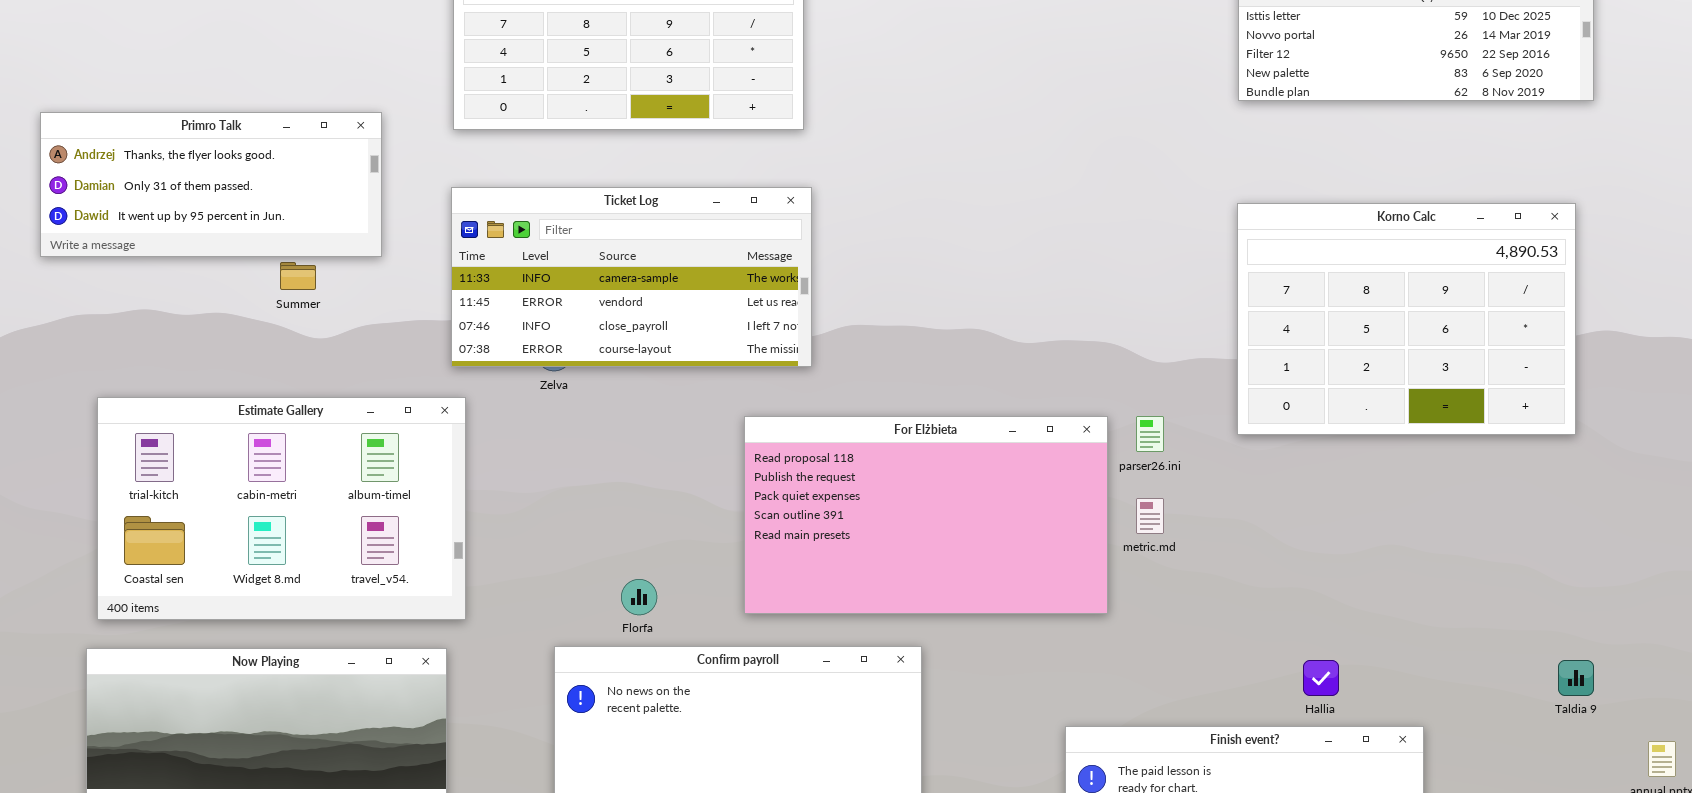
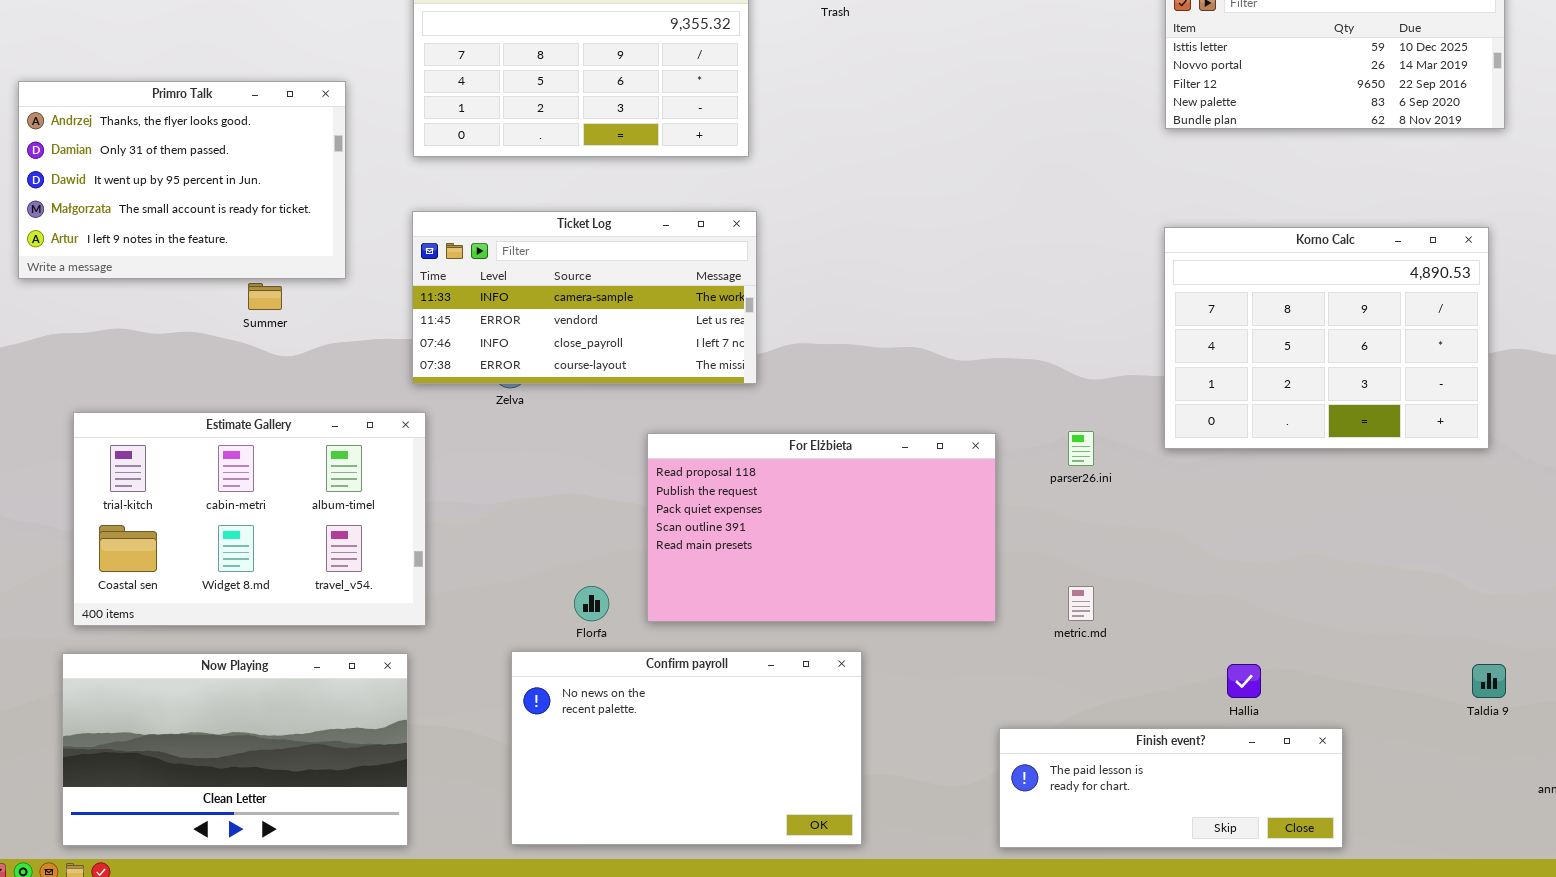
Primro Talk: [40,112,382,257] -> [18,81,346,279], resized
For Elżbieta: [744,416,1108,614] -> [647,433,996,622], moved
metric.md: [1136,498,1164,534] -> [1068,586,1094,621], moved

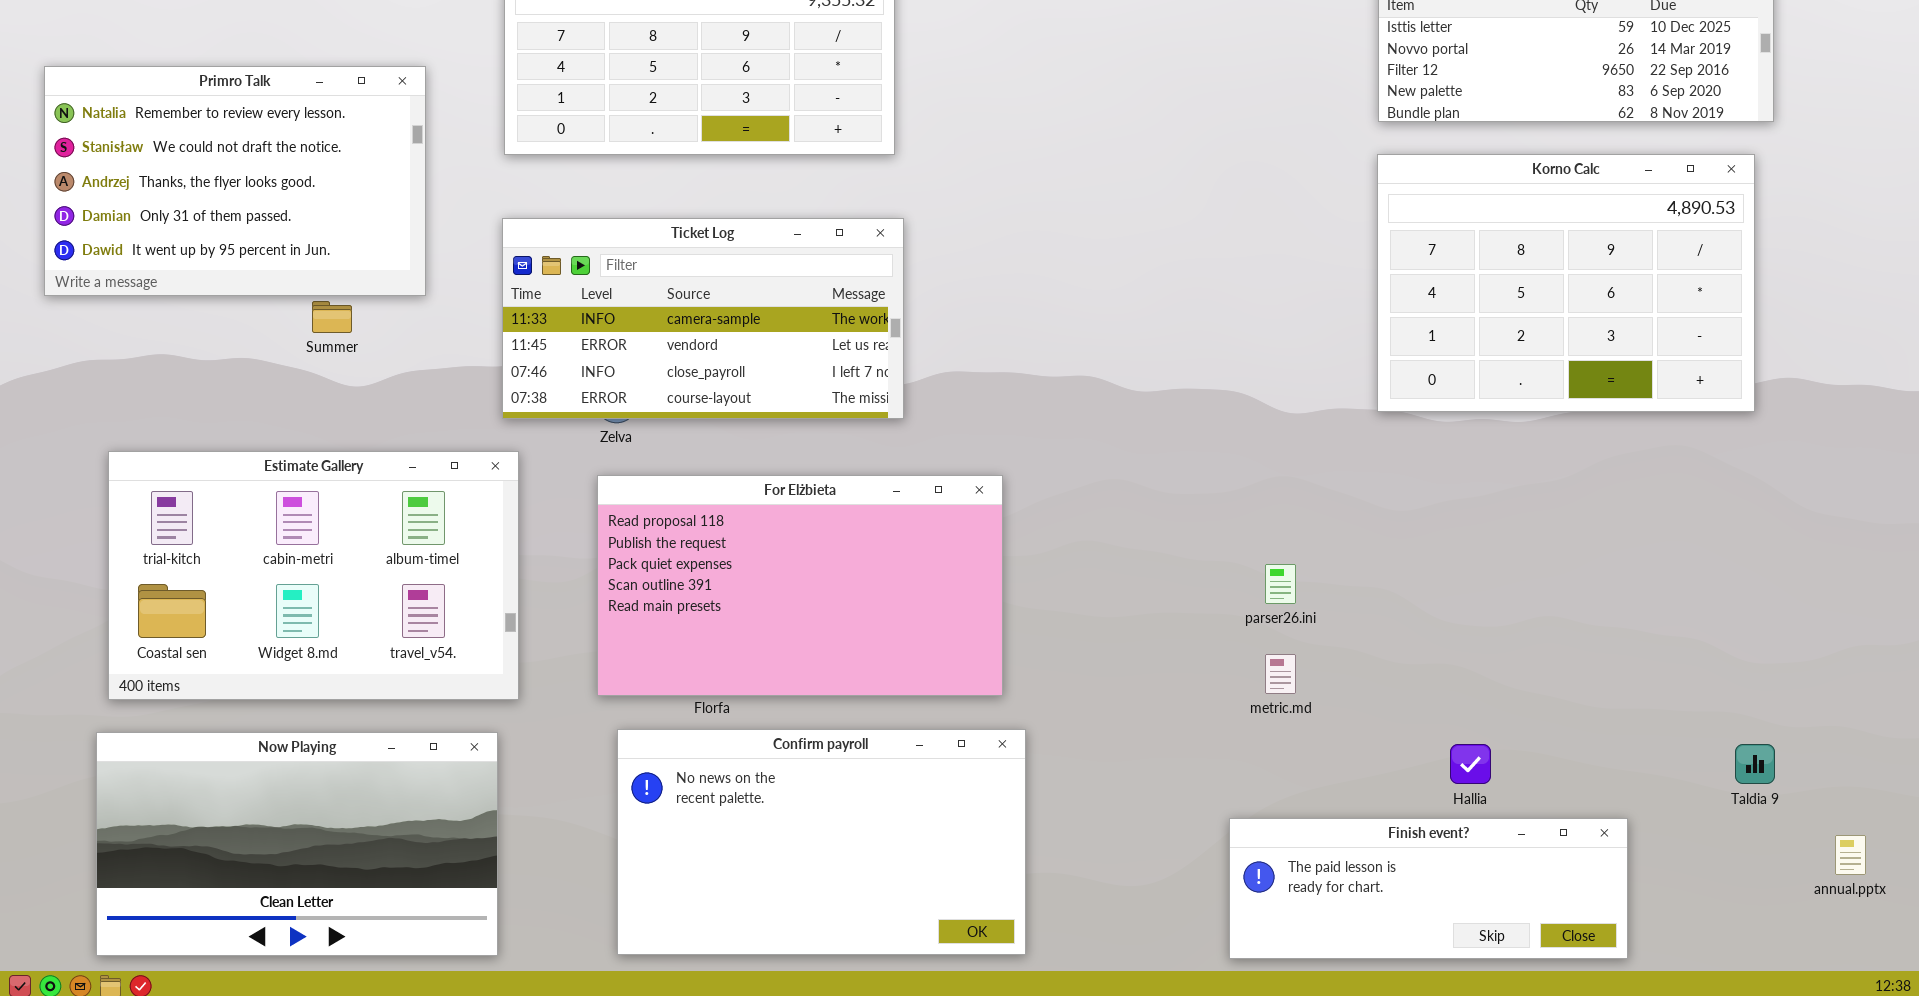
Primro Talk: [18,81,346,279] -> [44,66,426,296], scrolled up 2 rows
Korno Calc: [1164,227,1489,449] -> [1377,154,1755,412], moved
parser26.ini: [1068,431,1094,466] -> [1265,564,1296,604], moved
For Elżbieta: [647,433,996,622] -> [597,475,1003,696], moved
Finish event?: [999,728,1343,848] -> [1229,818,1628,959], moved

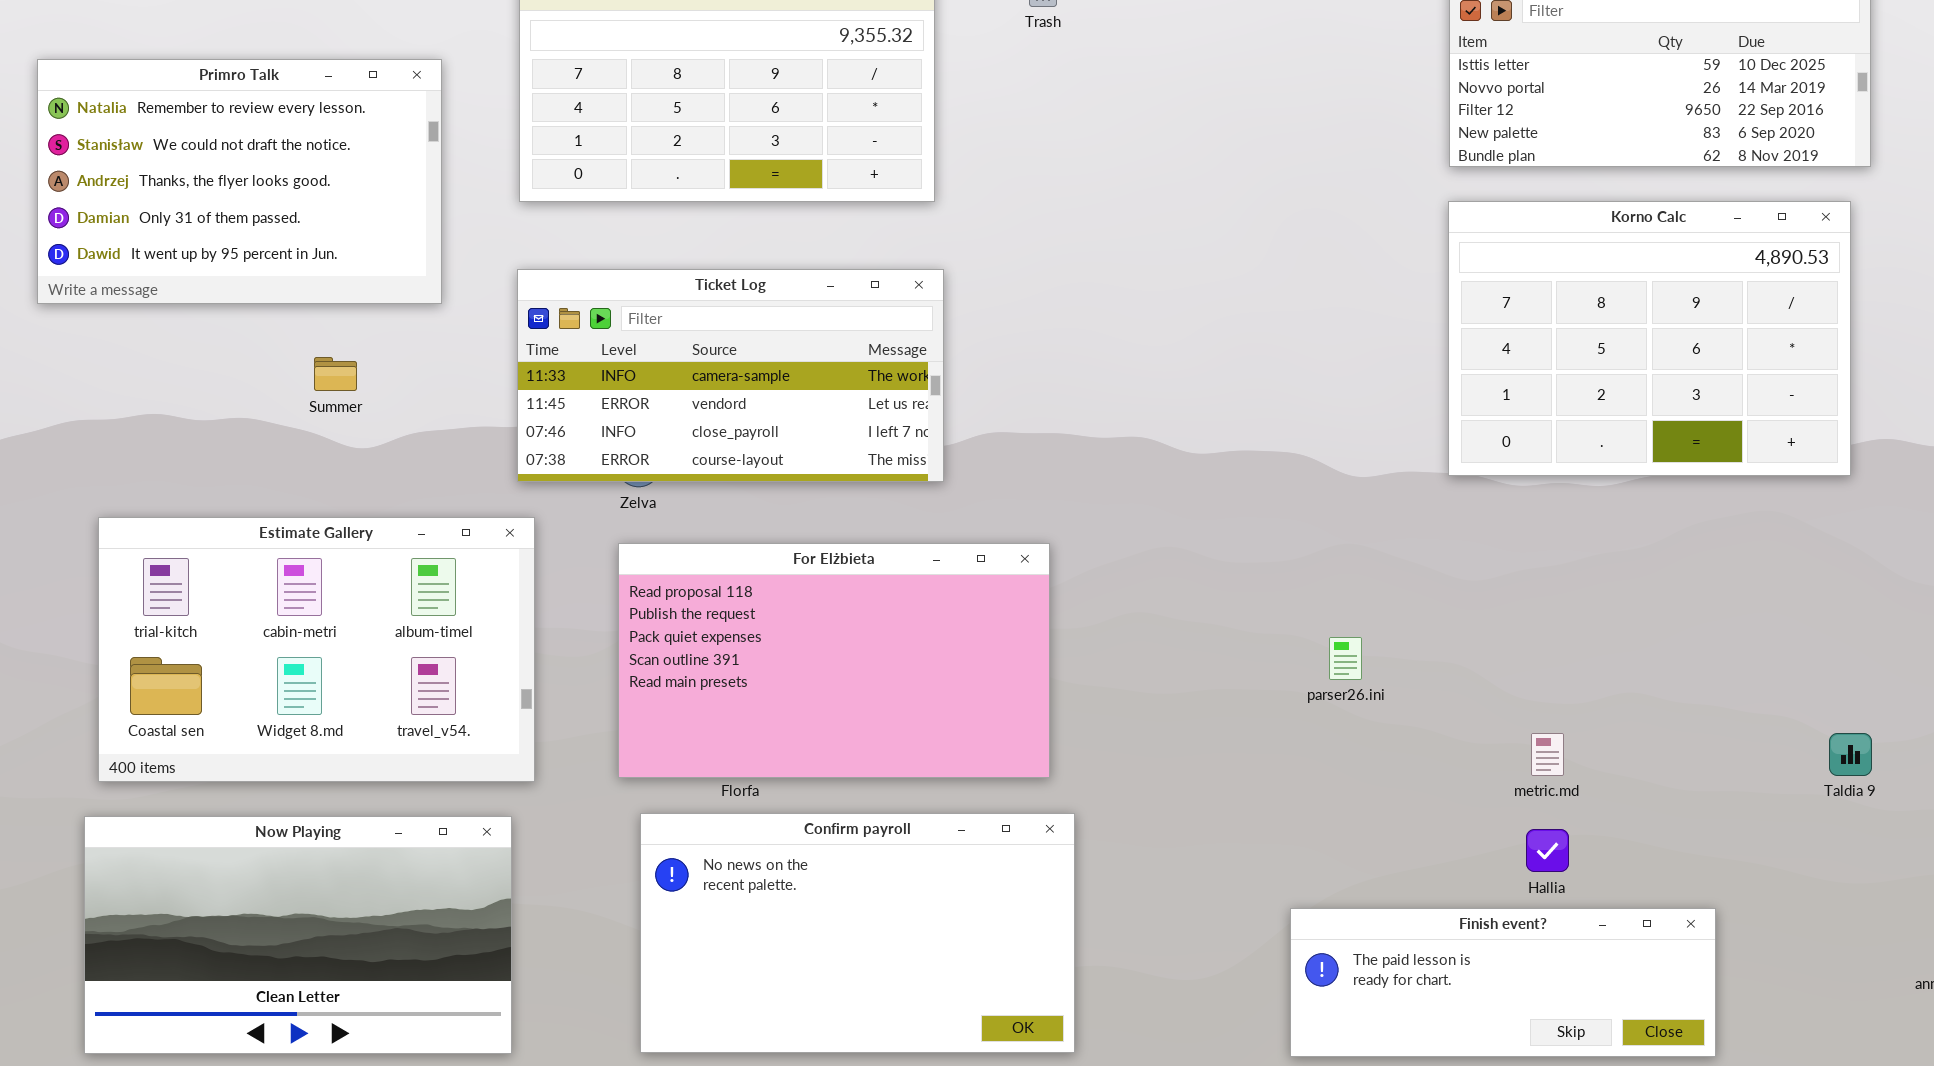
Primro Talk: [44,66,426,296] -> [37,59,442,304], moved
metric.md: [1265,654,1296,694] -> [1531,733,1564,776], moved
Taldia 9: [1735,744,1775,784] -> [1829,733,1872,776], moved

